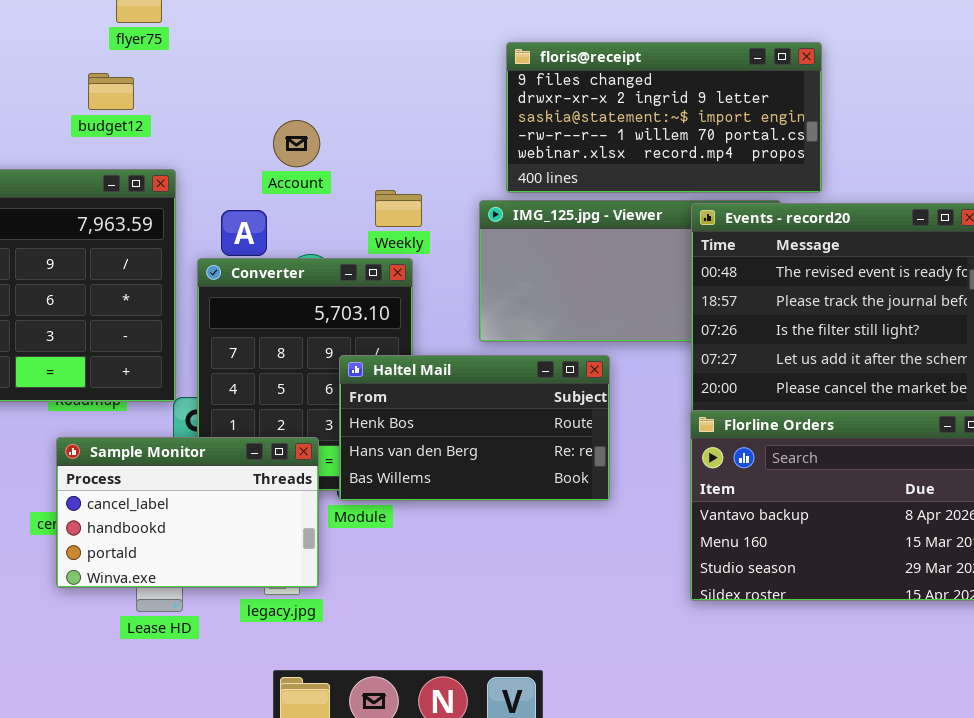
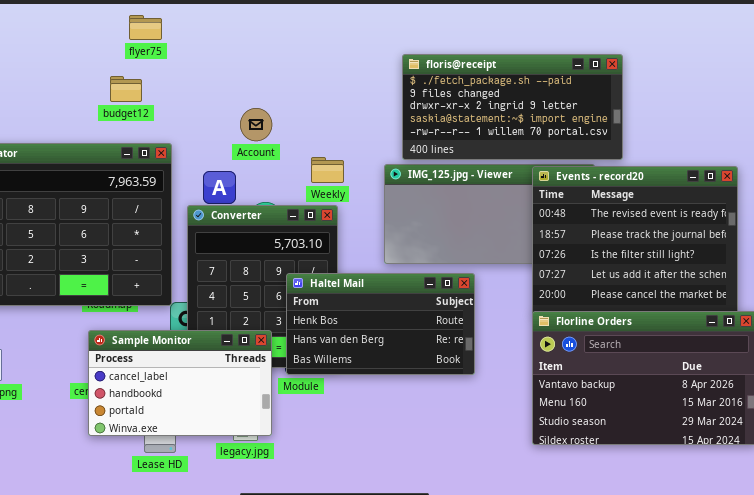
floris@receipt: [506,42,822,193] -> [402,54,623,160], scrolled up 1 row

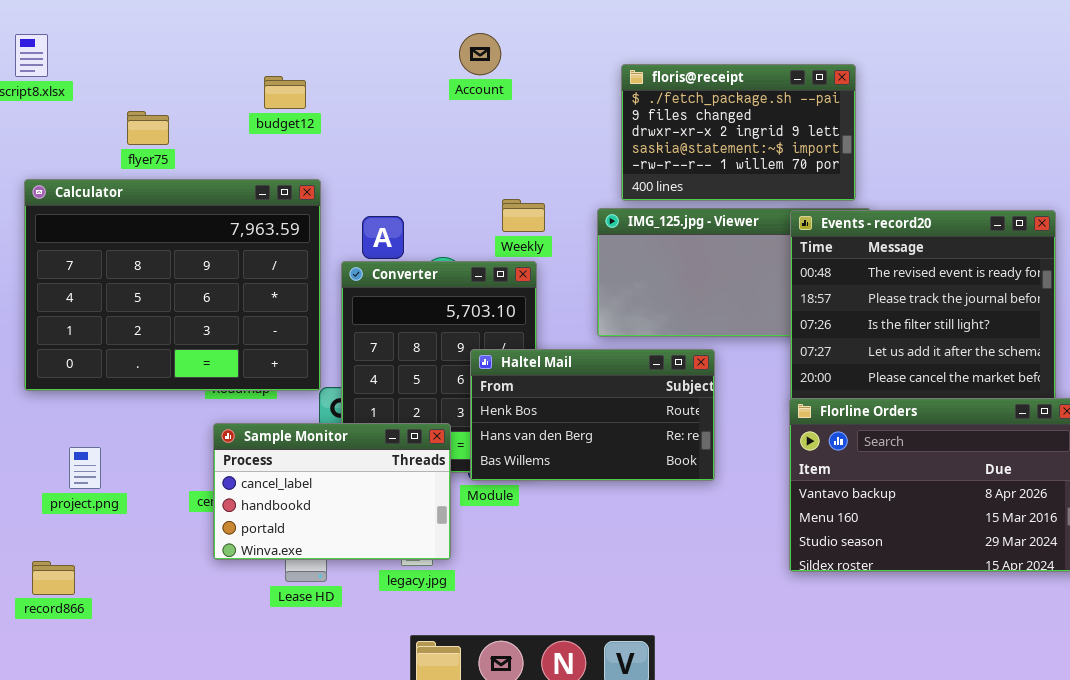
flyer75: [129,15,162,40] -> [127,111,169,145], moved
floris@receipt: [402,54,623,160] -> [621,64,856,201], resized
budget12: [110,76,142,102] -> [264,76,306,109], moved
Account: [240,108,272,141] -> [459,33,501,75], moved

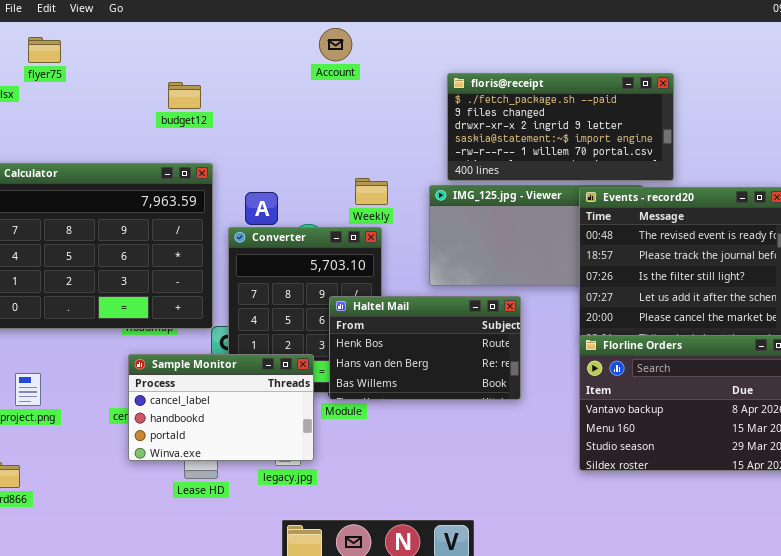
Account: [459,33,501,75] -> [319,28,352,61], moved
floris@receipt: [621,64,856,201] -> [447,73,674,181], resized
flyer75: [127,111,169,145] -> [28,37,61,63], moved

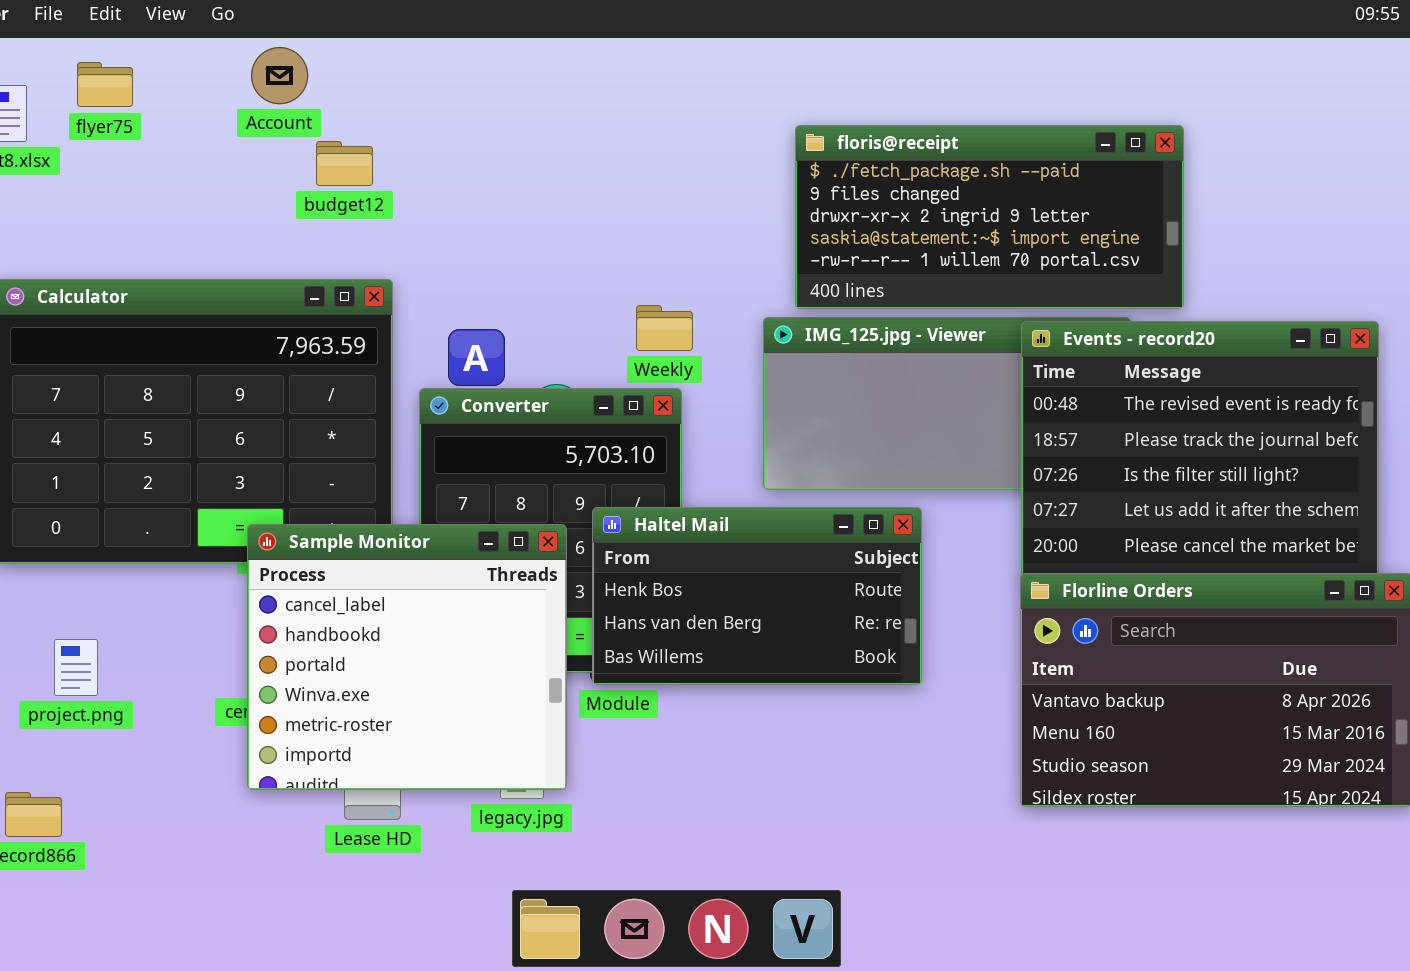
Account: [319,28,352,61] -> [251,47,308,104], moved
Sample Monitor: [128,354,314,461] -> [247,524,567,790], resized

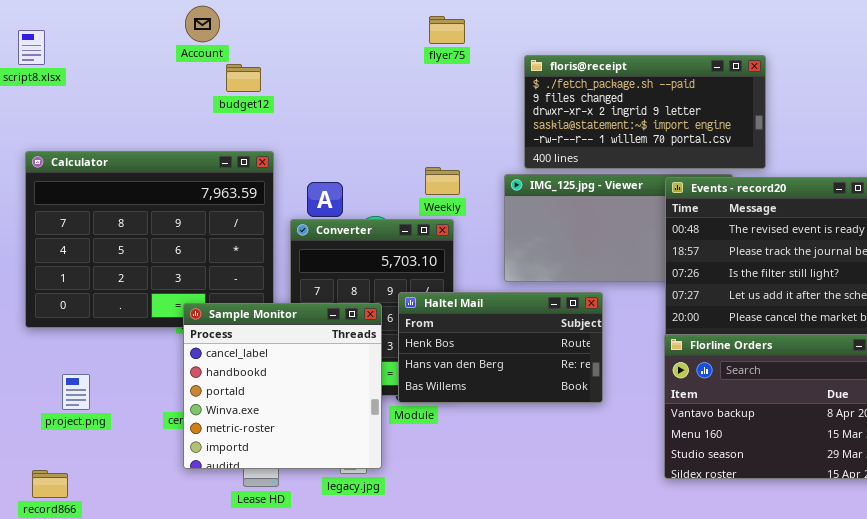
flyer75: [77,62,133,107] -> [429,16,465,44], moved

